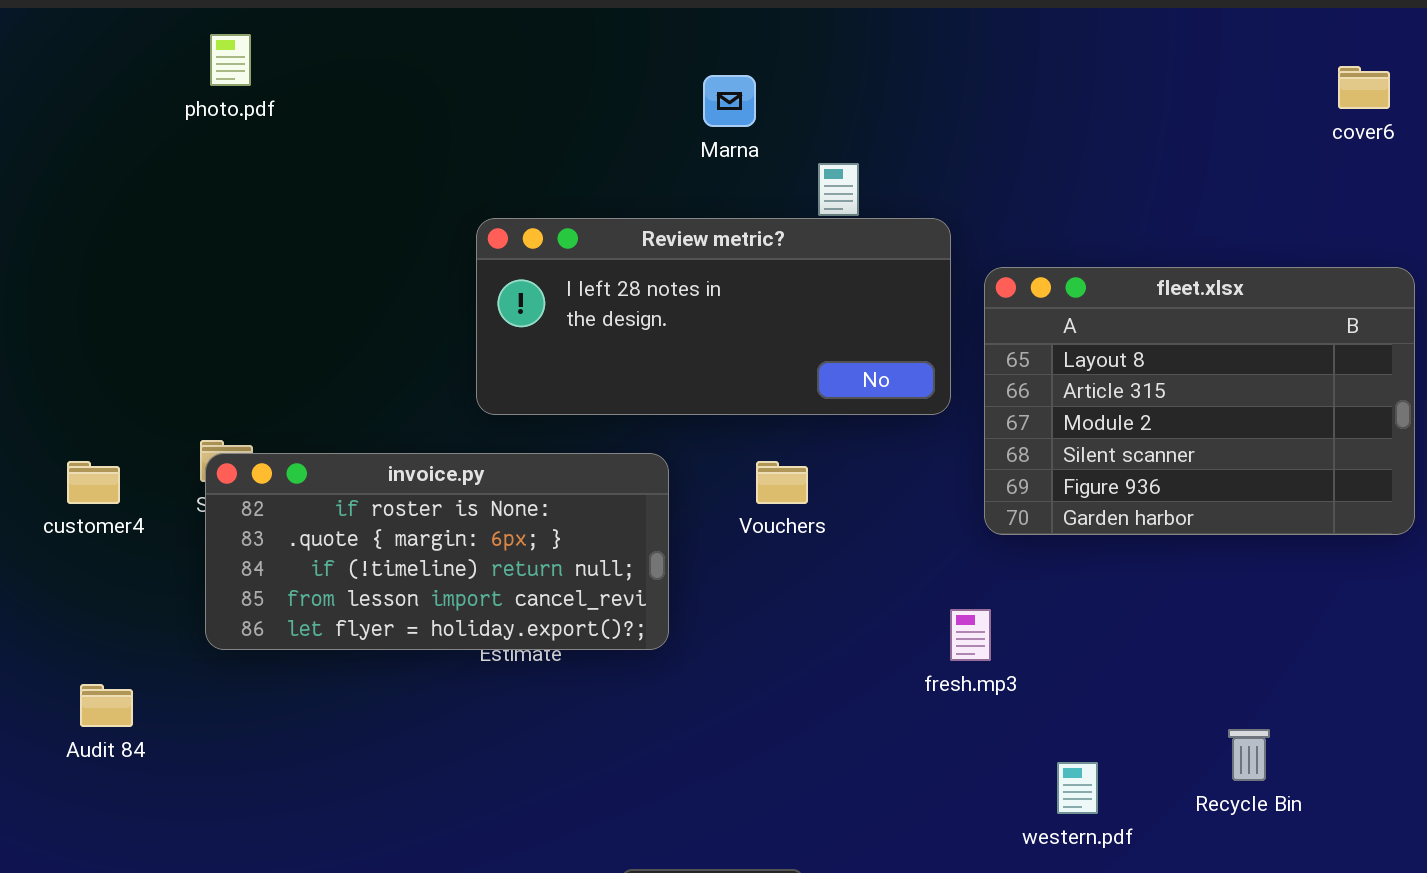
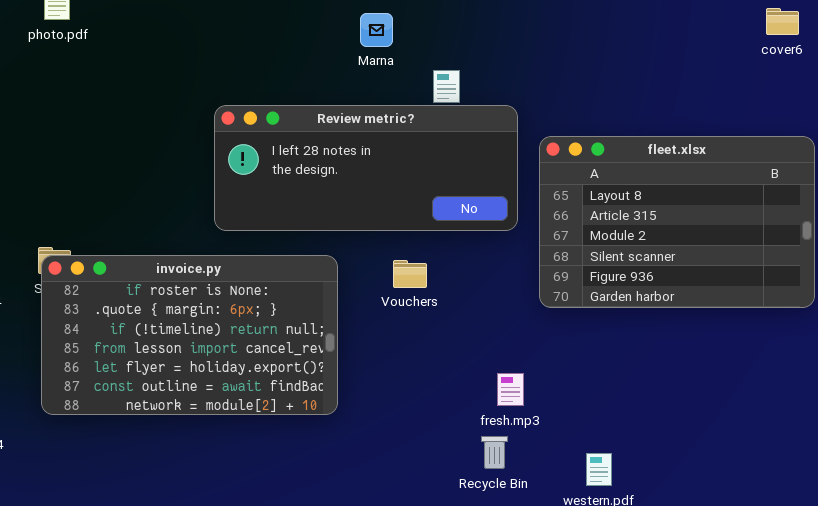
invoice.py: [205,453,669,650] -> [41,255,338,415], resized
fresh.mp3: [950,609,991,661] -> [497,373,524,406], moved
Recycle Bin: [1228,729,1270,781] -> [481,436,508,469], moved

